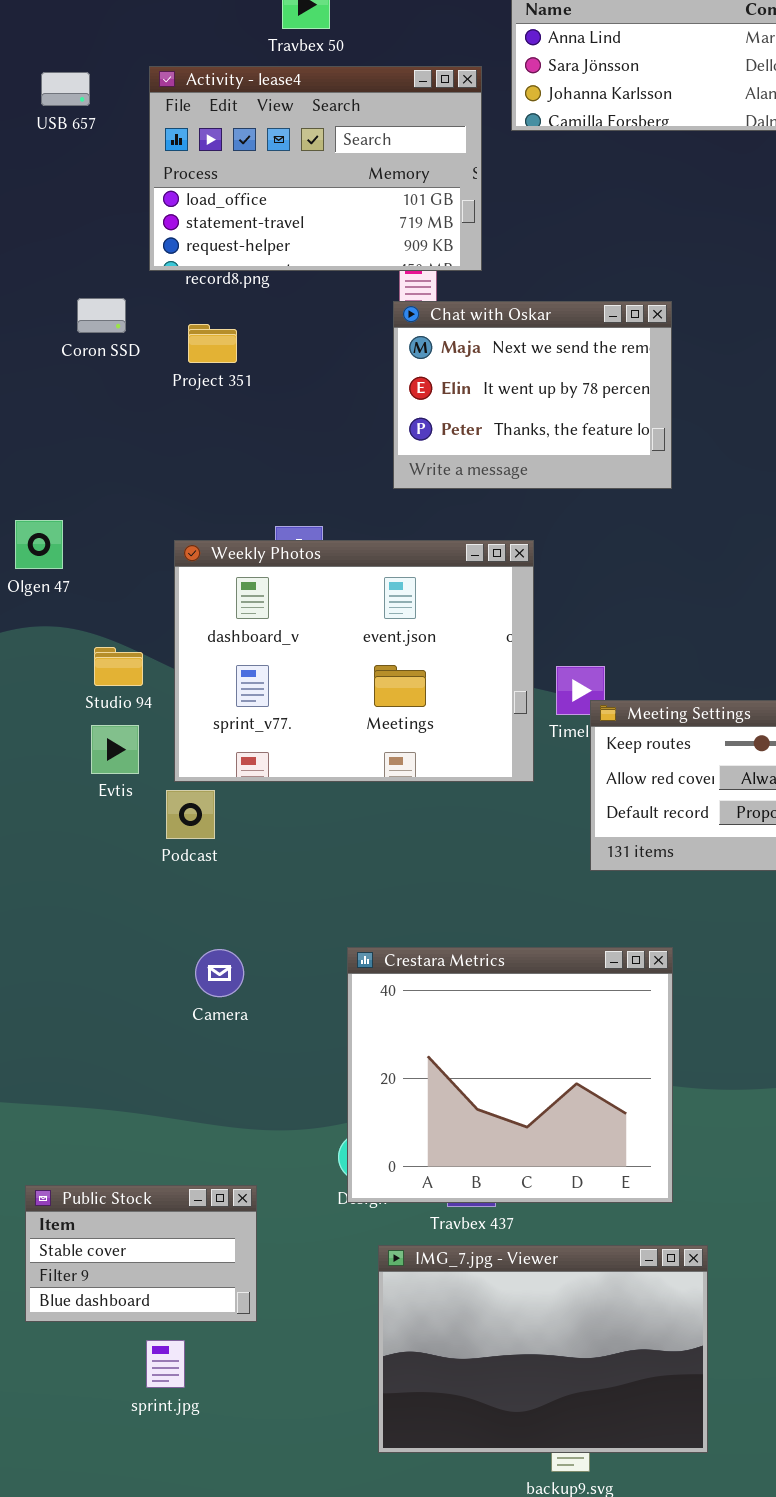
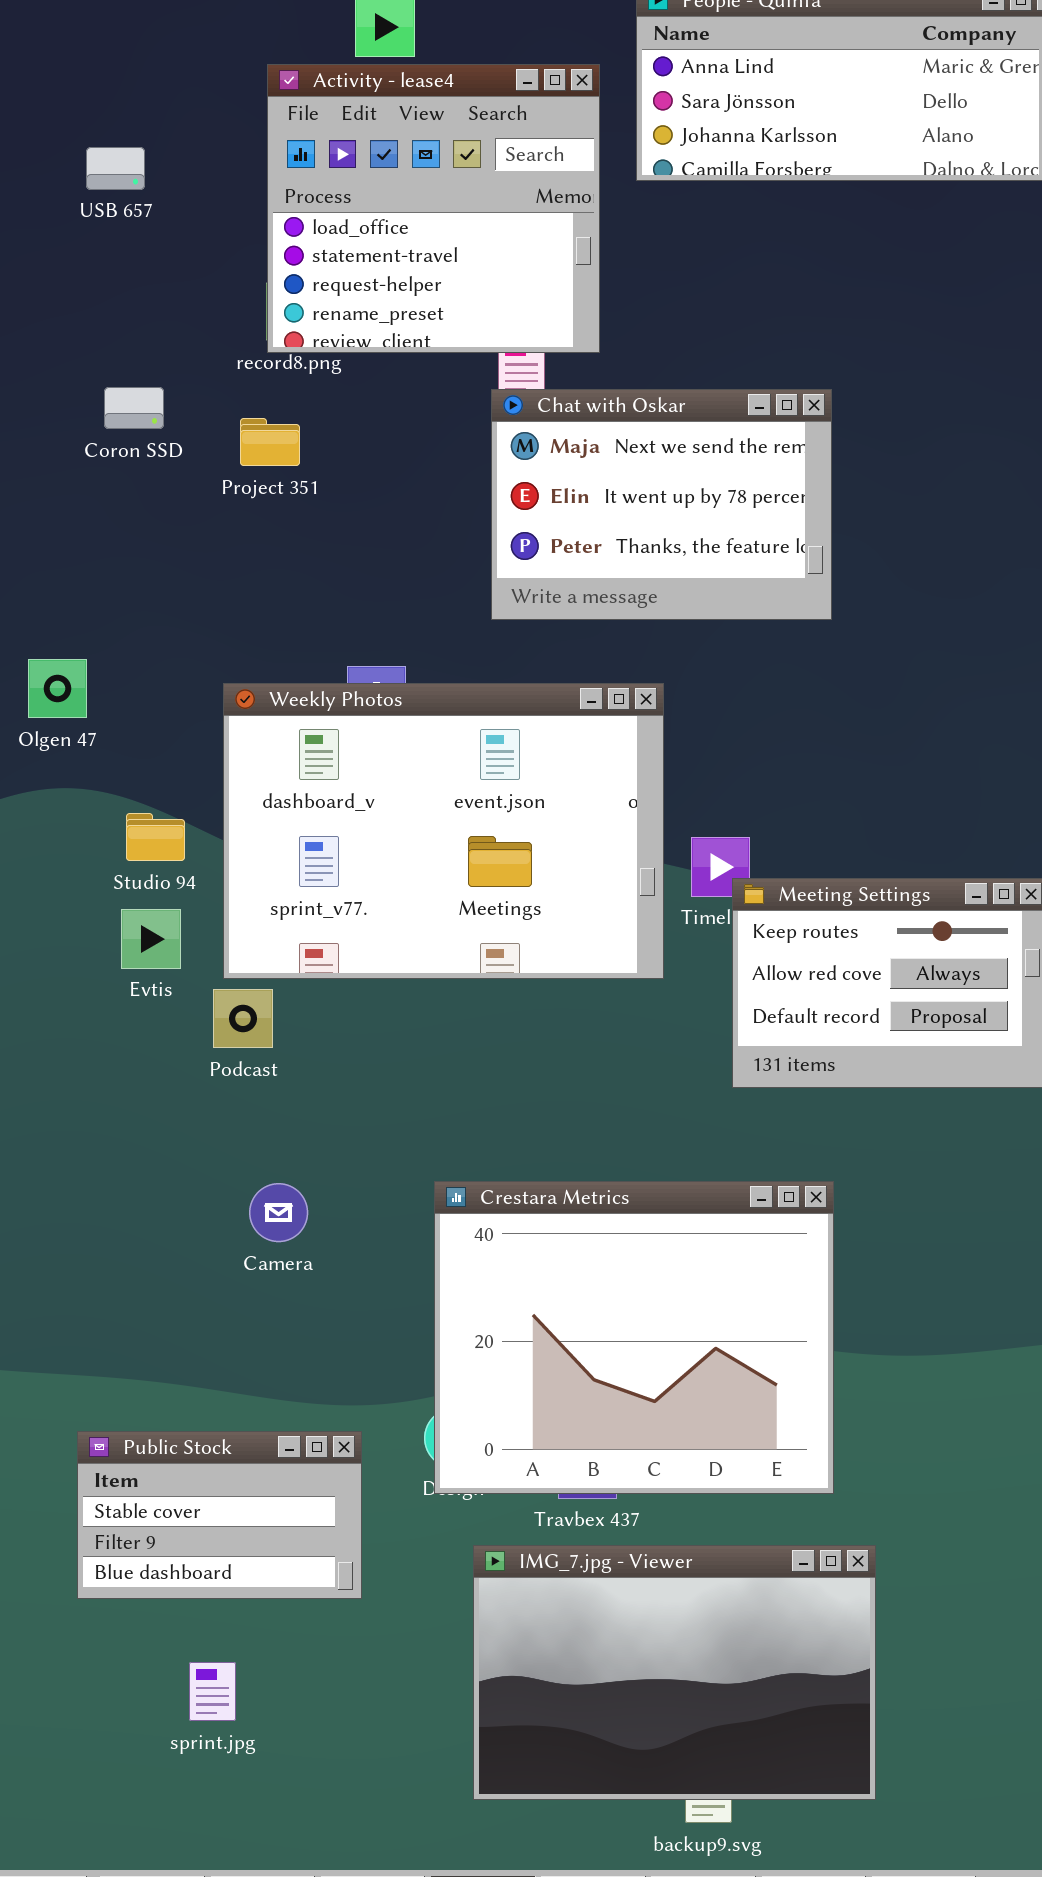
Activity - lease4: [149,66,482,271] -> [267,64,600,353], resized
USB 657: [41,72,90,106] -> [86,147,145,190], moved
Public Stock: [25,1185,257,1322] -> [77,1431,362,1599], moved

